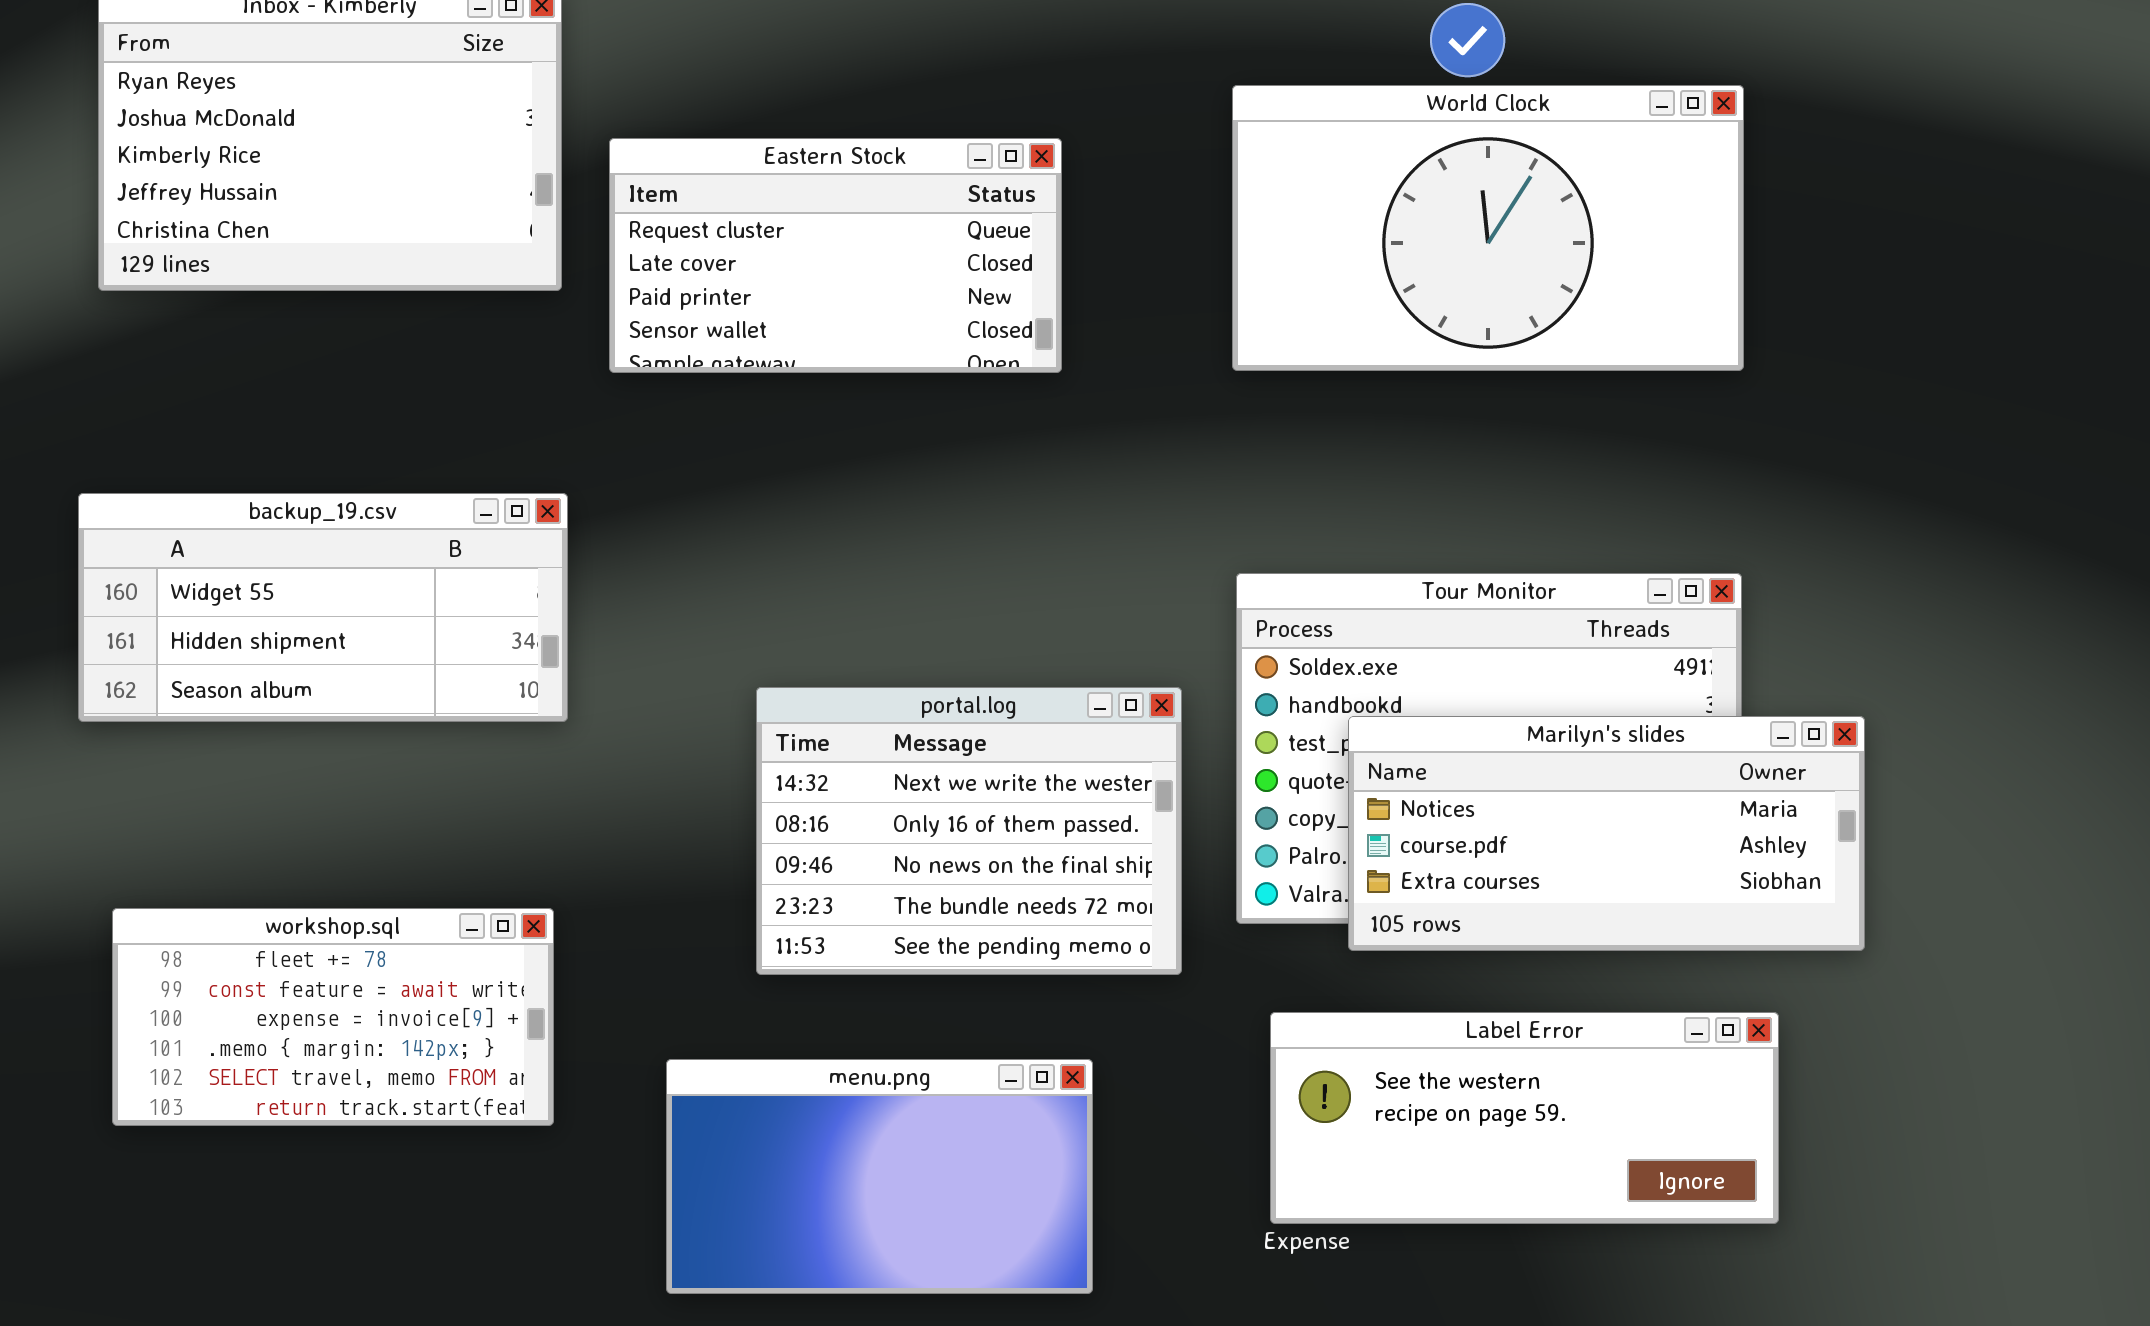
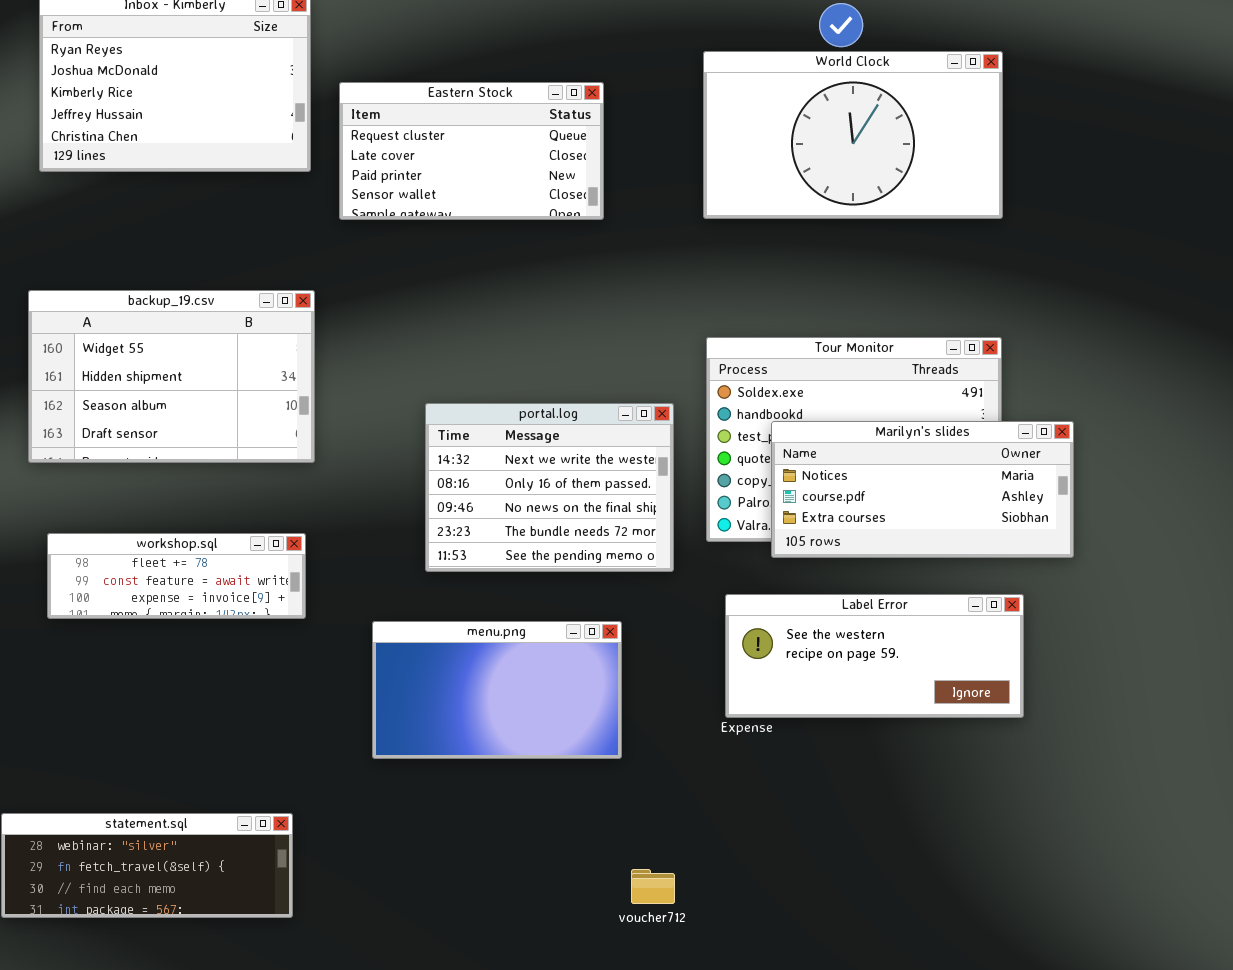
backup_19.csv: [78,493,568,722] -> [28,290,315,463], resized
workshop.sql: [112,908,554,1126] -> [47,533,306,619], resized

